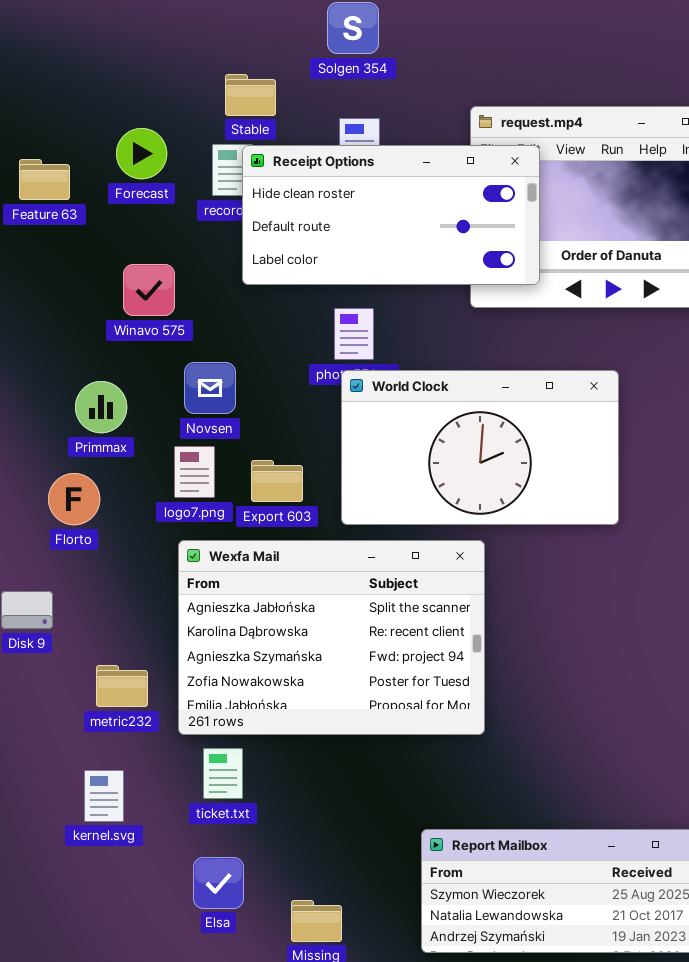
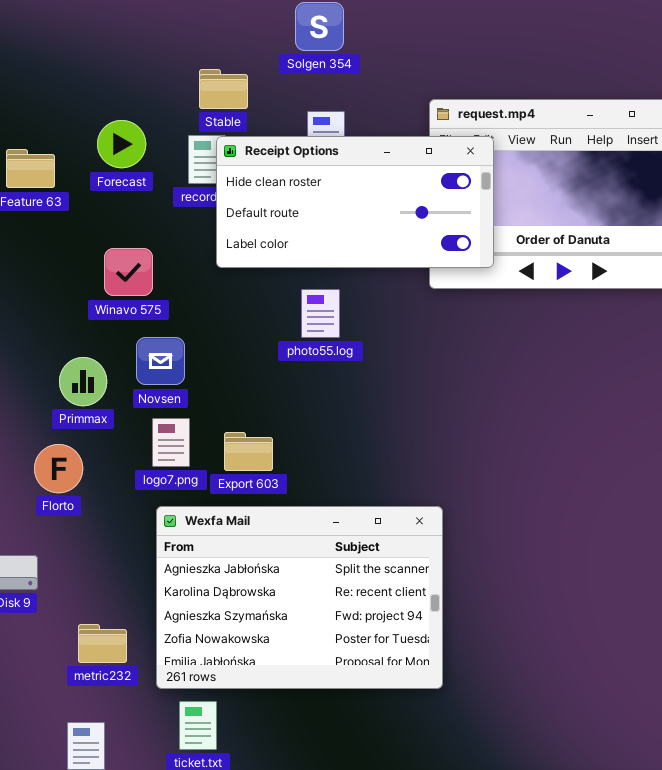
Novsen: [184,362,236,414] -> [136,337,185,385], moved
World Clock: [341,370,619,525] -> none, closed

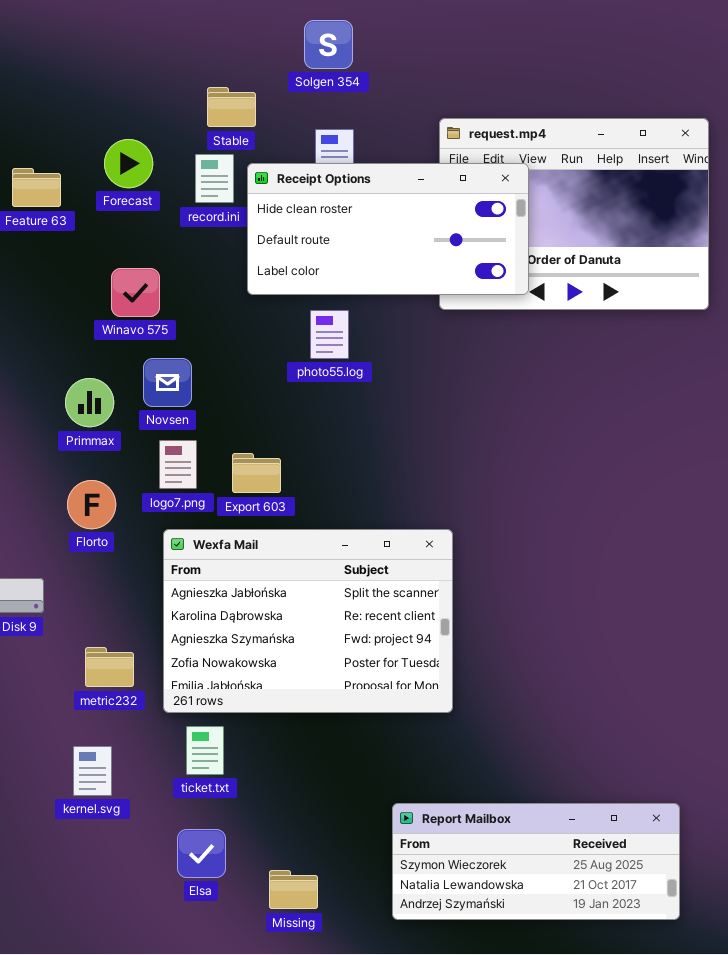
Receipt Options: [216,136,494,268] -> [247,163,529,295], moved
Florto: [34,444,83,493] -> [67,480,116,529], moved

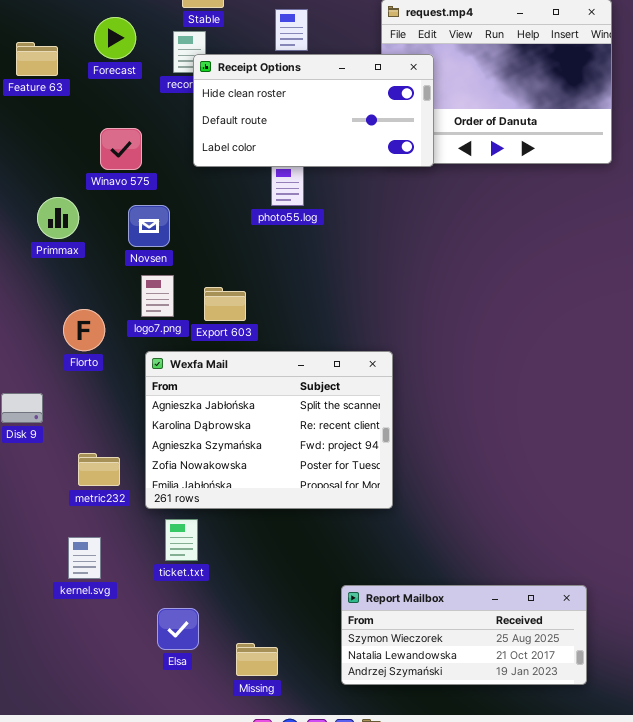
Receipt Options: [247,163,529,295] -> [193,54,434,167], moved
Primmax: [65,378,114,427] -> [37,197,79,239], moved

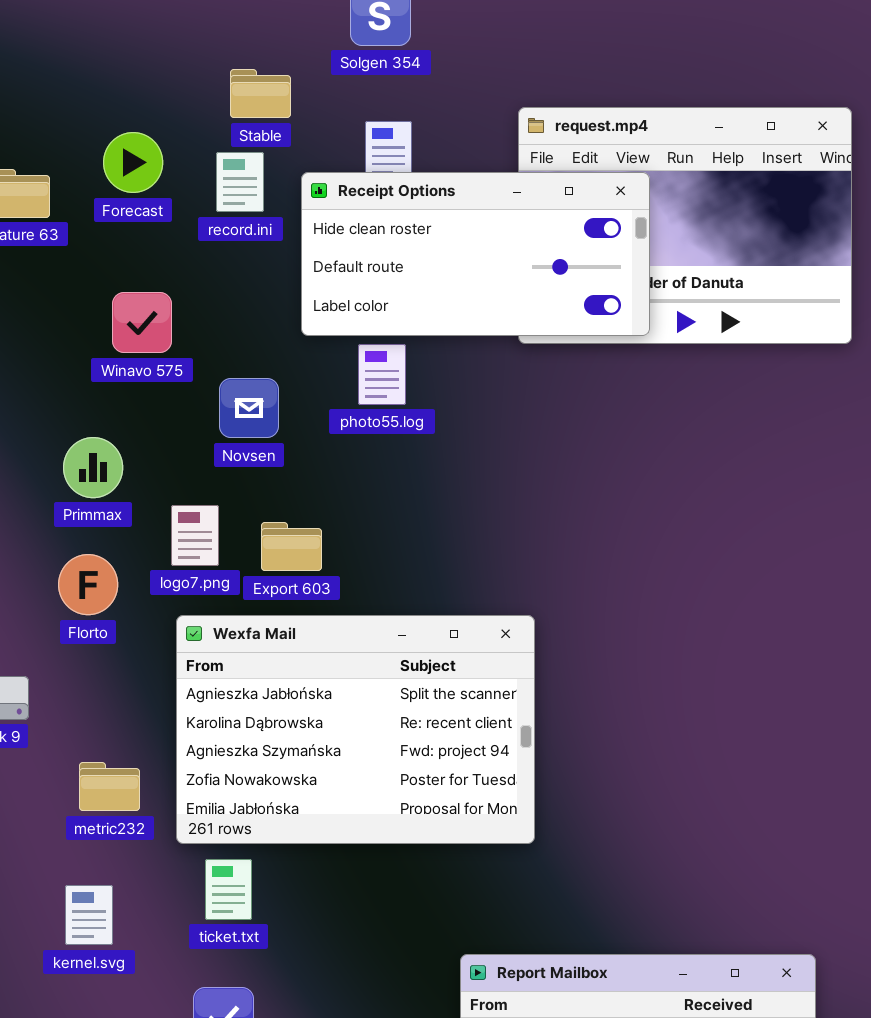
Receipt Options: [193,54,434,167] -> [301,172,650,336], moved
Primmax: [37,197,79,239] -> [63,437,123,498], moved
Novsen: [128,205,170,247] -> [219,378,279,438], moved

